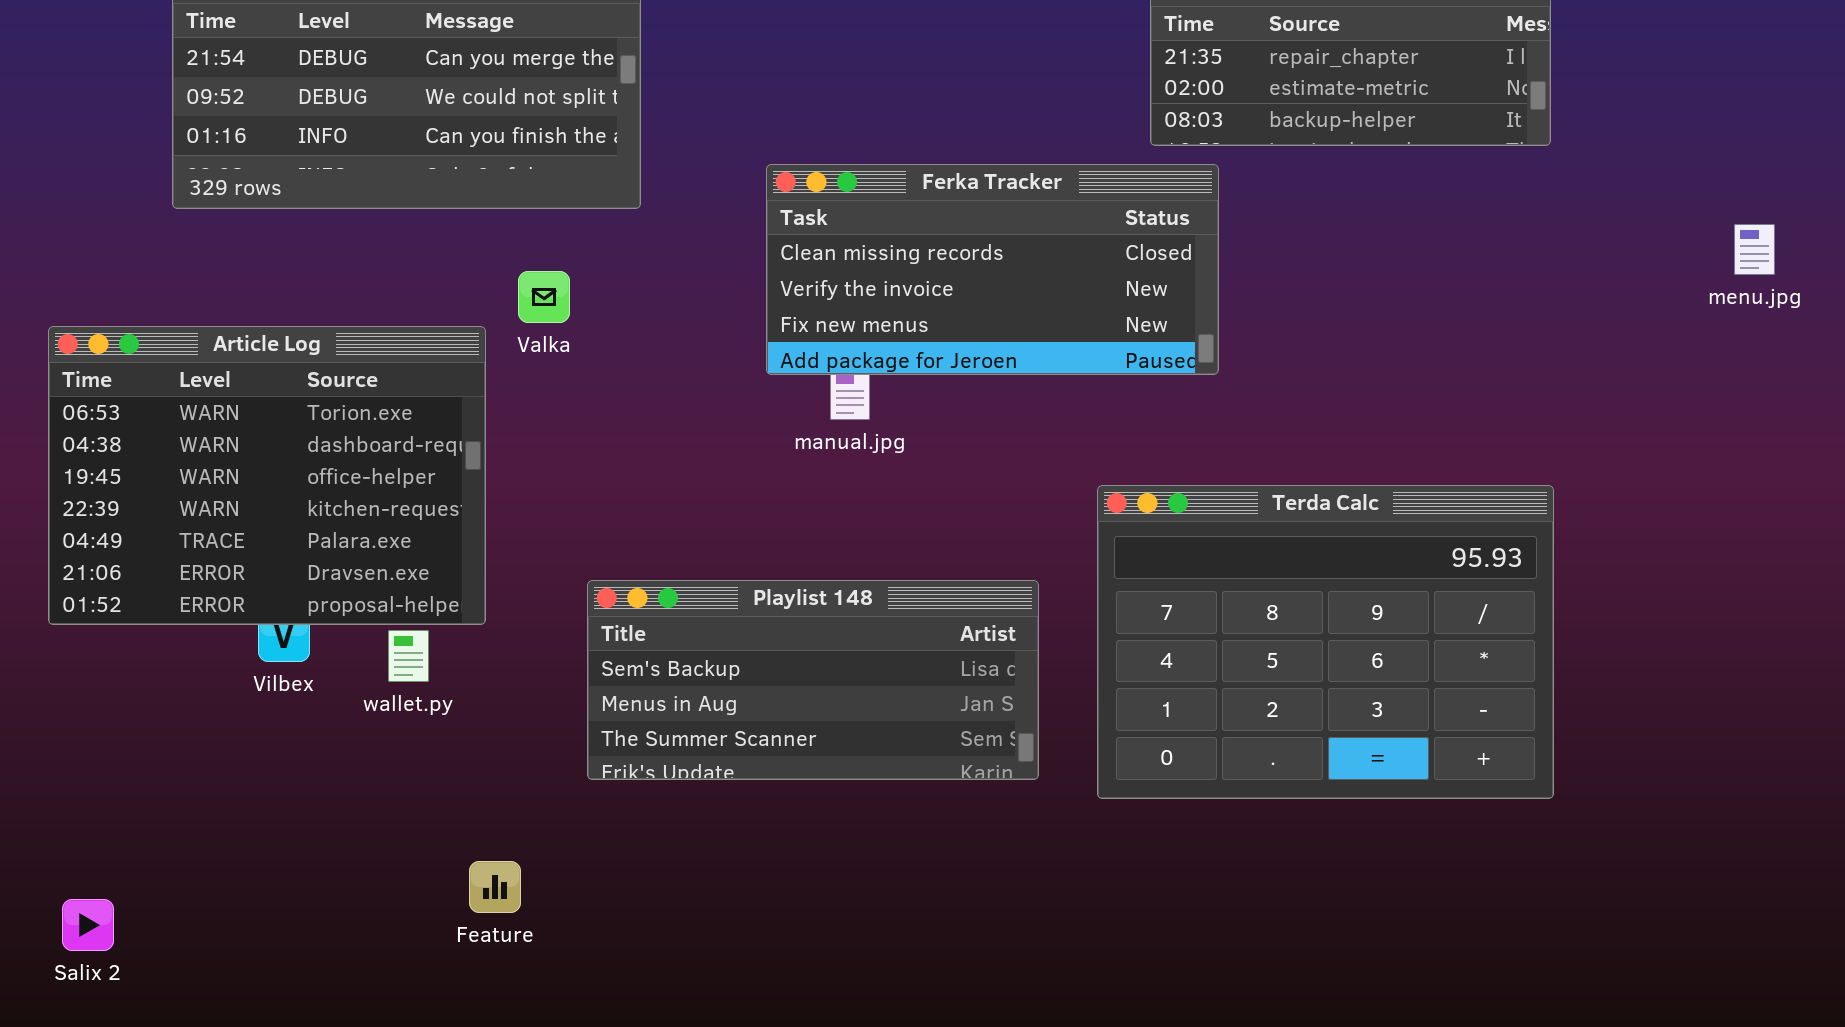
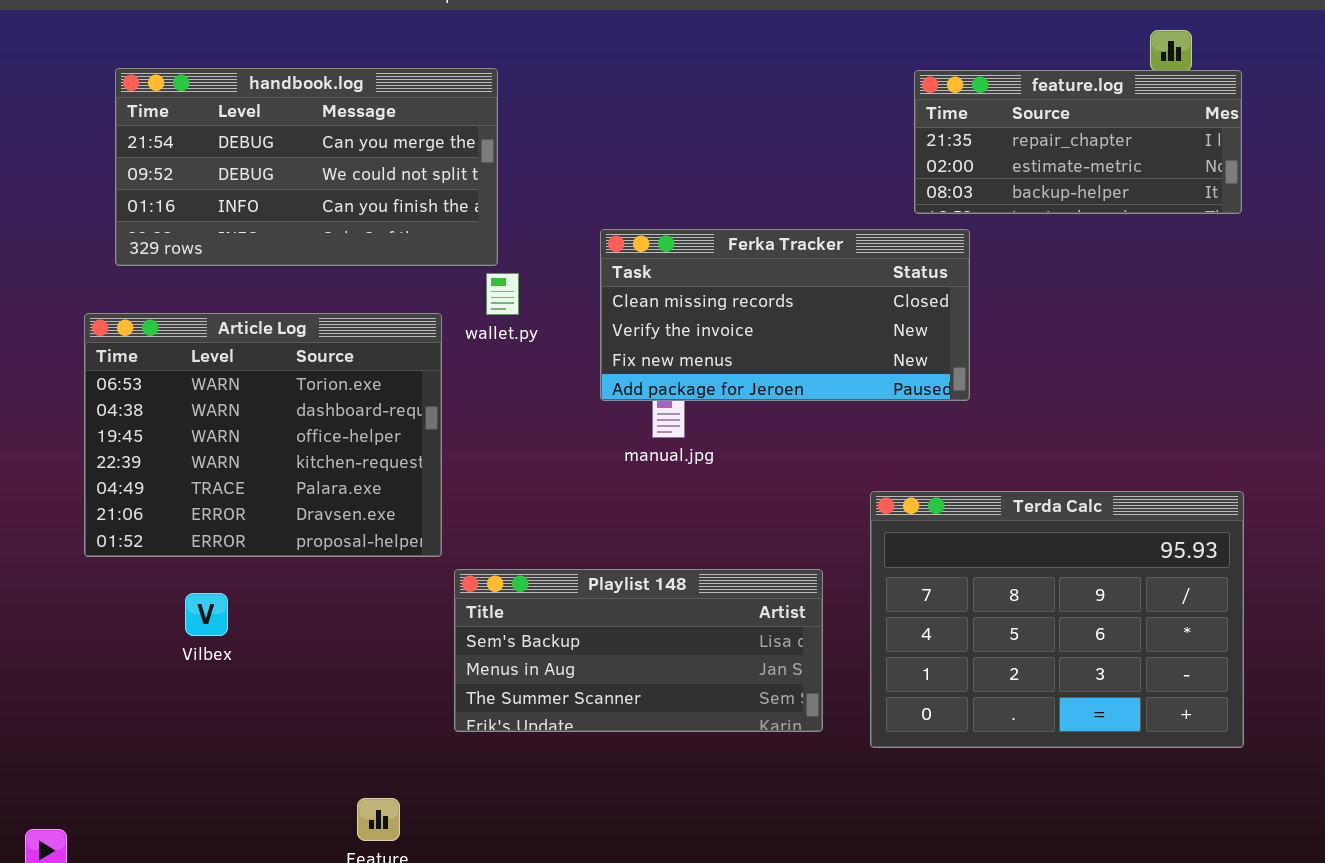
Article Log: [48,326,486,625] -> [84,313,442,557], moved
wallet.py: [388,630,429,682] -> [486,273,519,315], moved

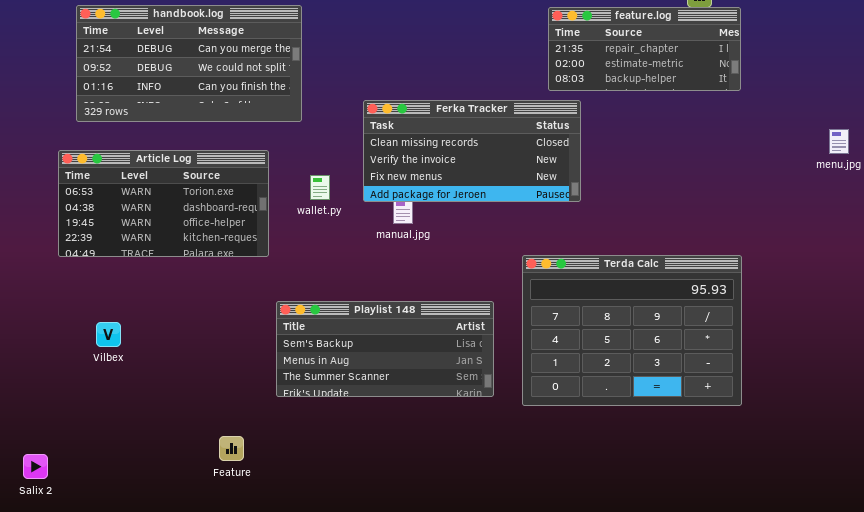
wallet.py: [486,273,519,315] -> [310,175,330,200], moved
Article Log: [84,313,442,557] -> [58,150,269,257], resized
Vilbex: [185,593,228,636] -> [96,322,121,347], moved

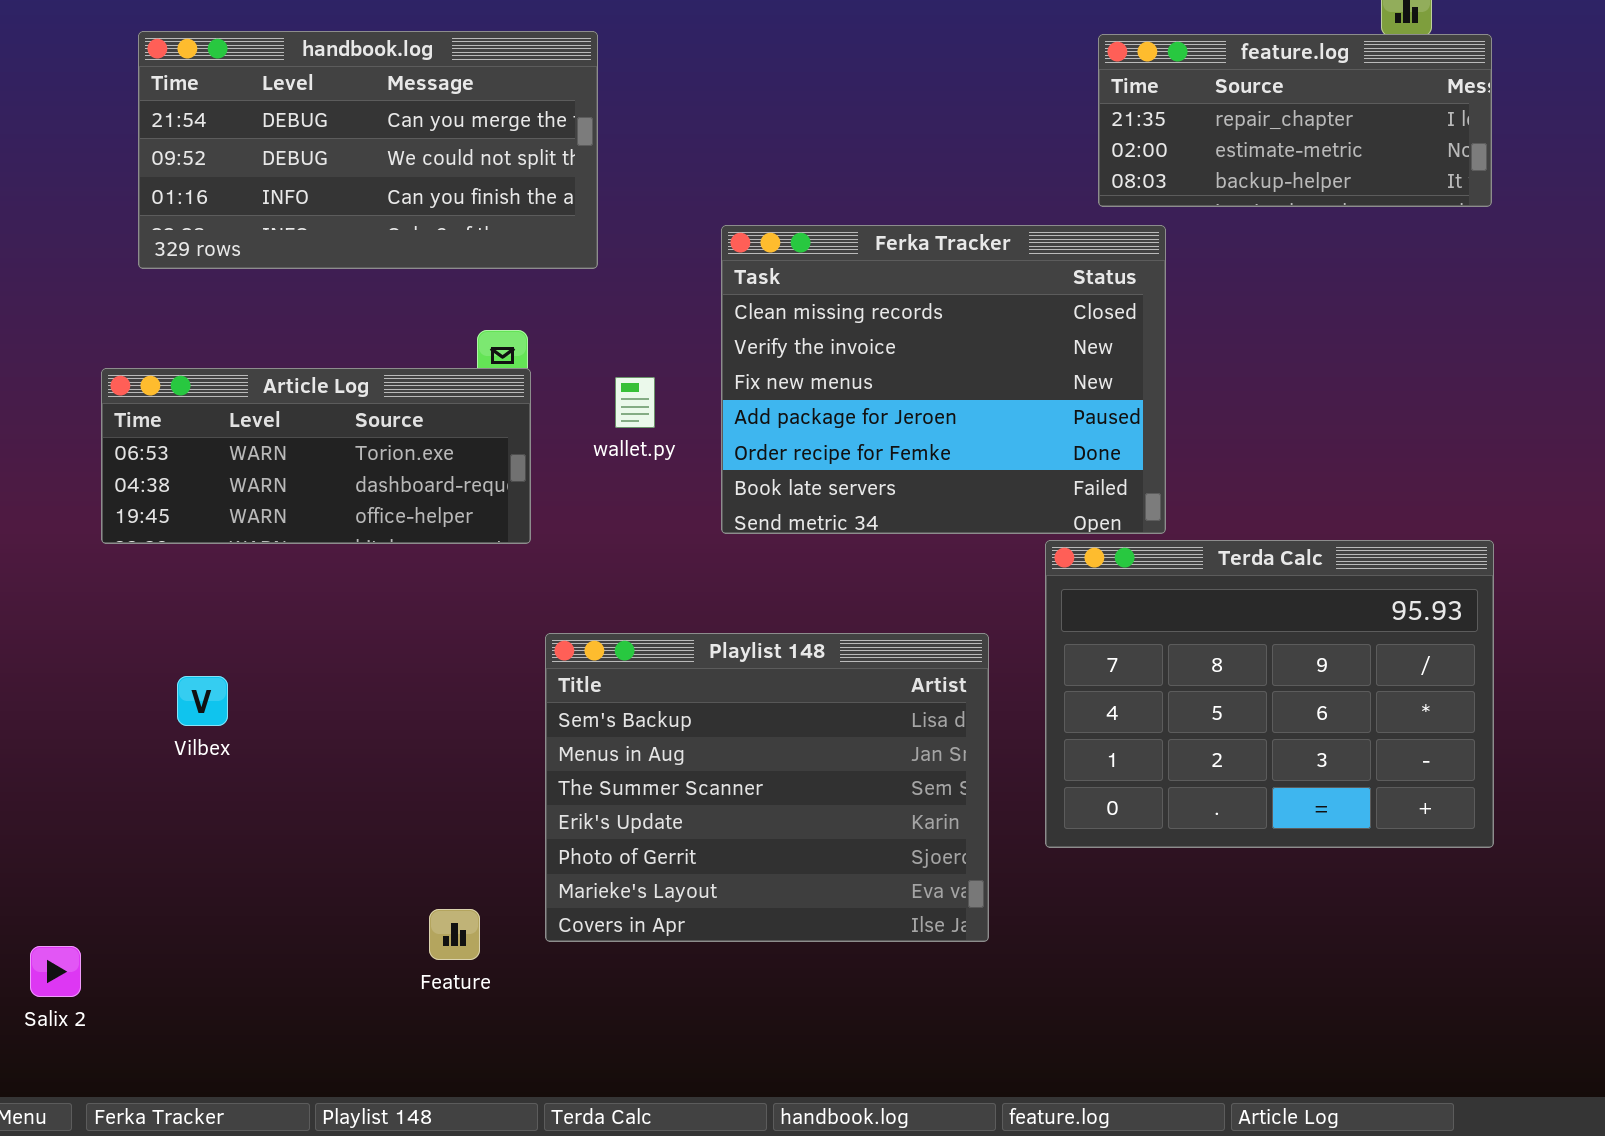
Ferka Tracker: [363,100,581,202] -> [721,225,1166,534], resized
Article Log: [58,150,269,257] -> [101,368,531,544], resized
Playlist 148: [276,301,494,397] -> [545,633,989,942], resized

